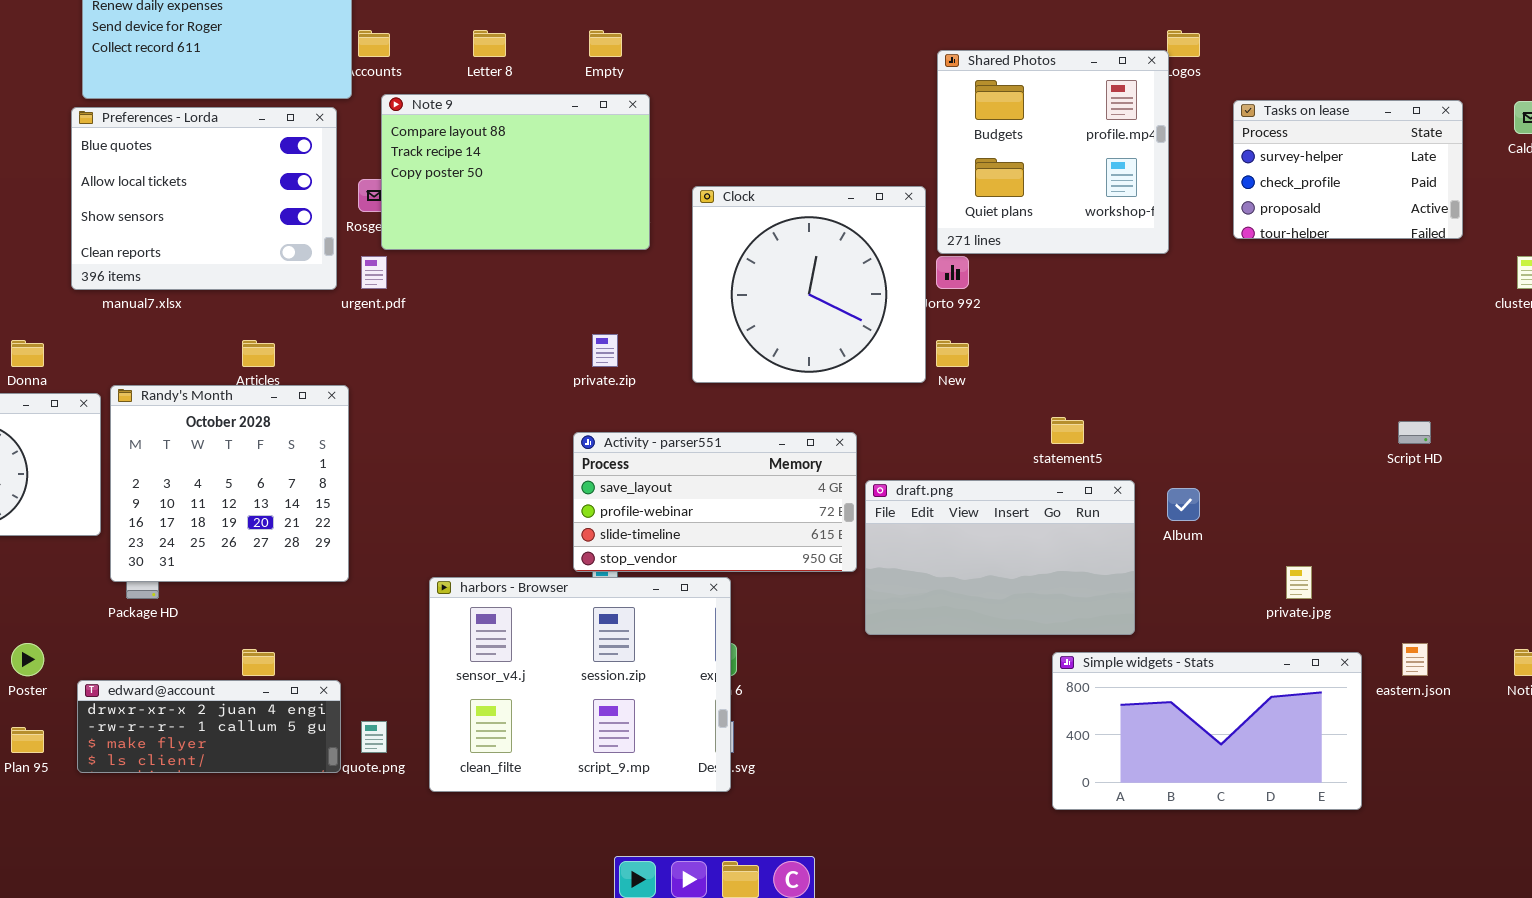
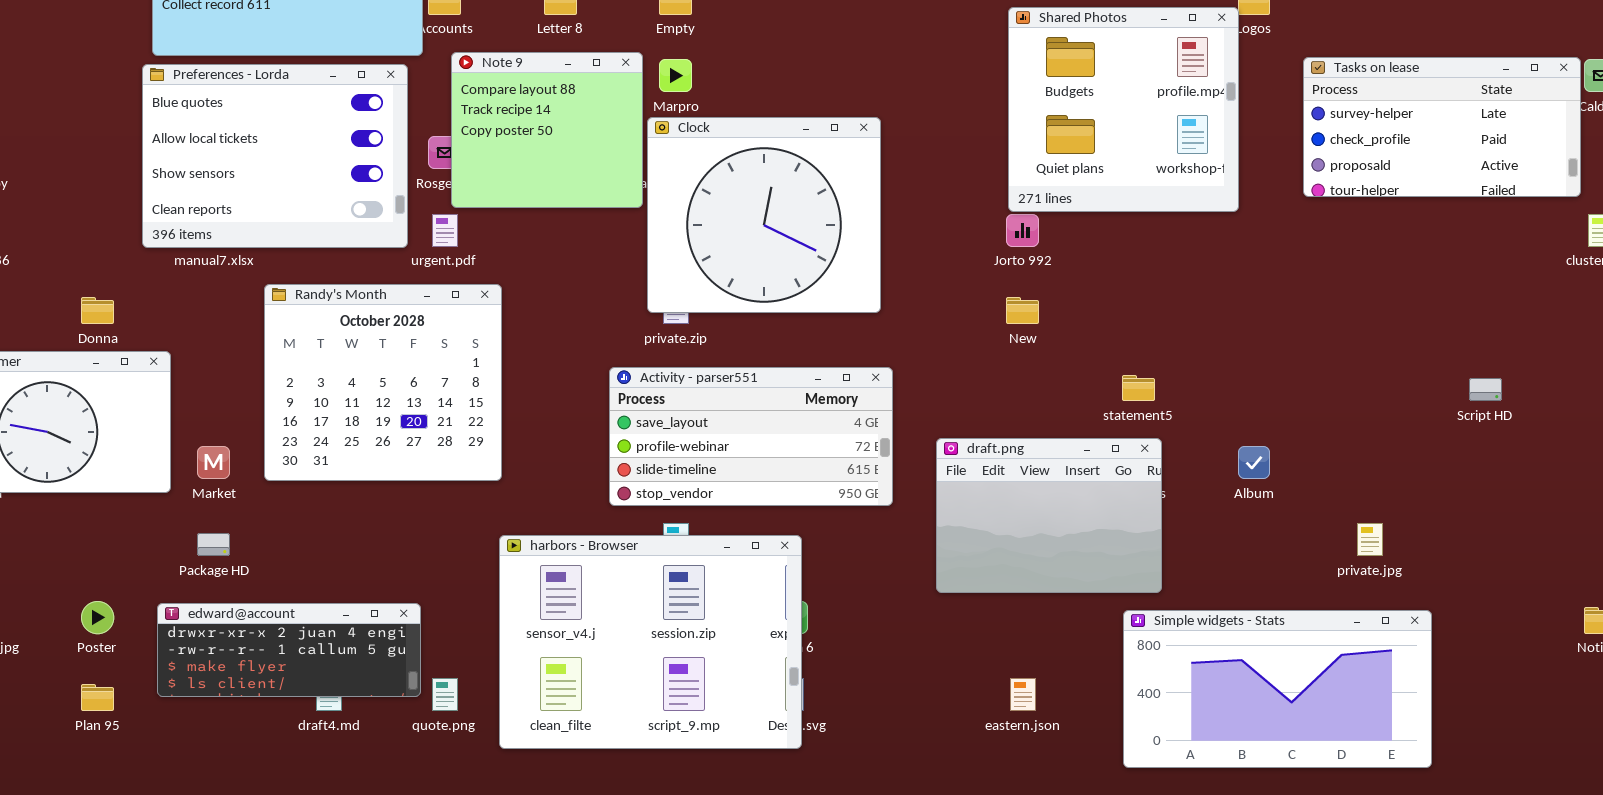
Note 9: [381,94,650,250] -> [451,52,643,208], resized
Tasks on lease: [1233,100,1463,239] -> [1303,57,1581,197], resized
Clock: [692,186,926,383] -> [647,117,881,313], moved
Randy's Month: [110,385,349,582] -> [264,284,502,481], moved
Activity - parser551: [573,432,857,572] -> [609,367,893,506], moved
draft.png: [865,480,1135,635] -> [936,438,1162,593], resized
eastern.json: [1402,643,1428,676] -> [1010,678,1036,711], moved
edward@account: [77,680,341,773] -> [157,603,421,697], moved

